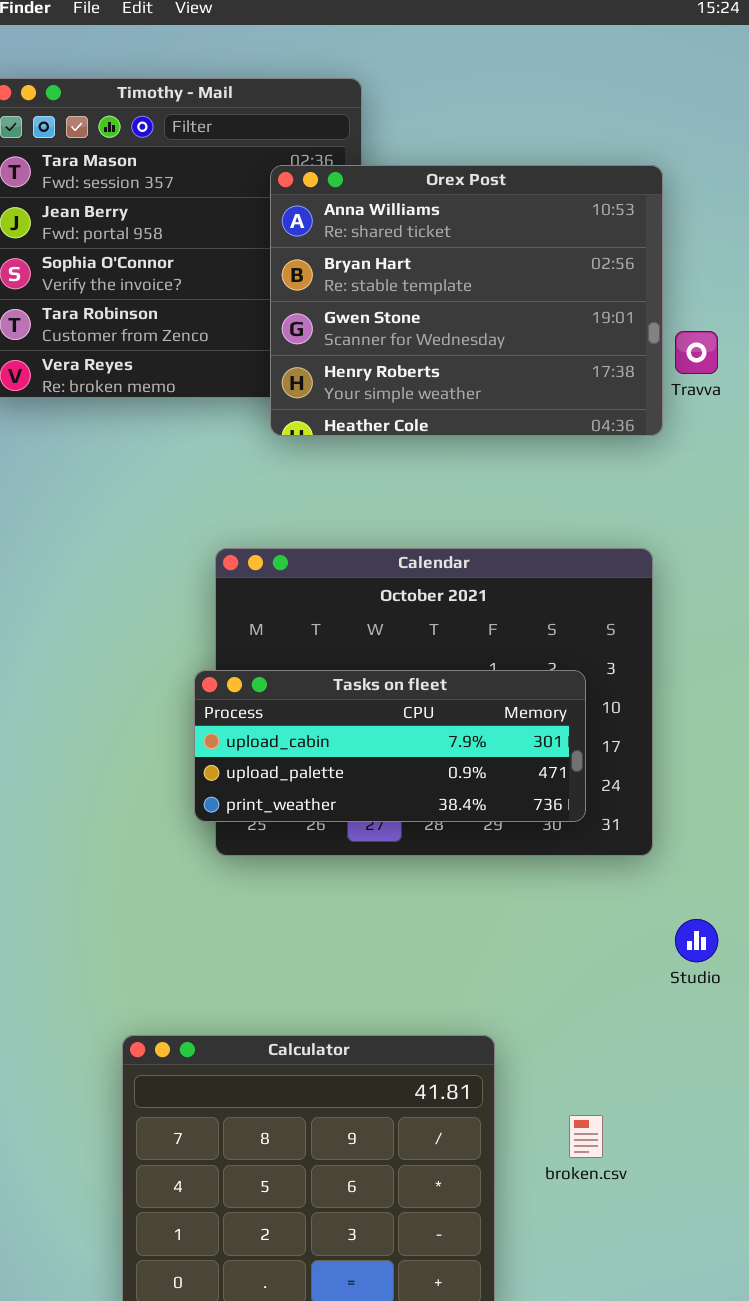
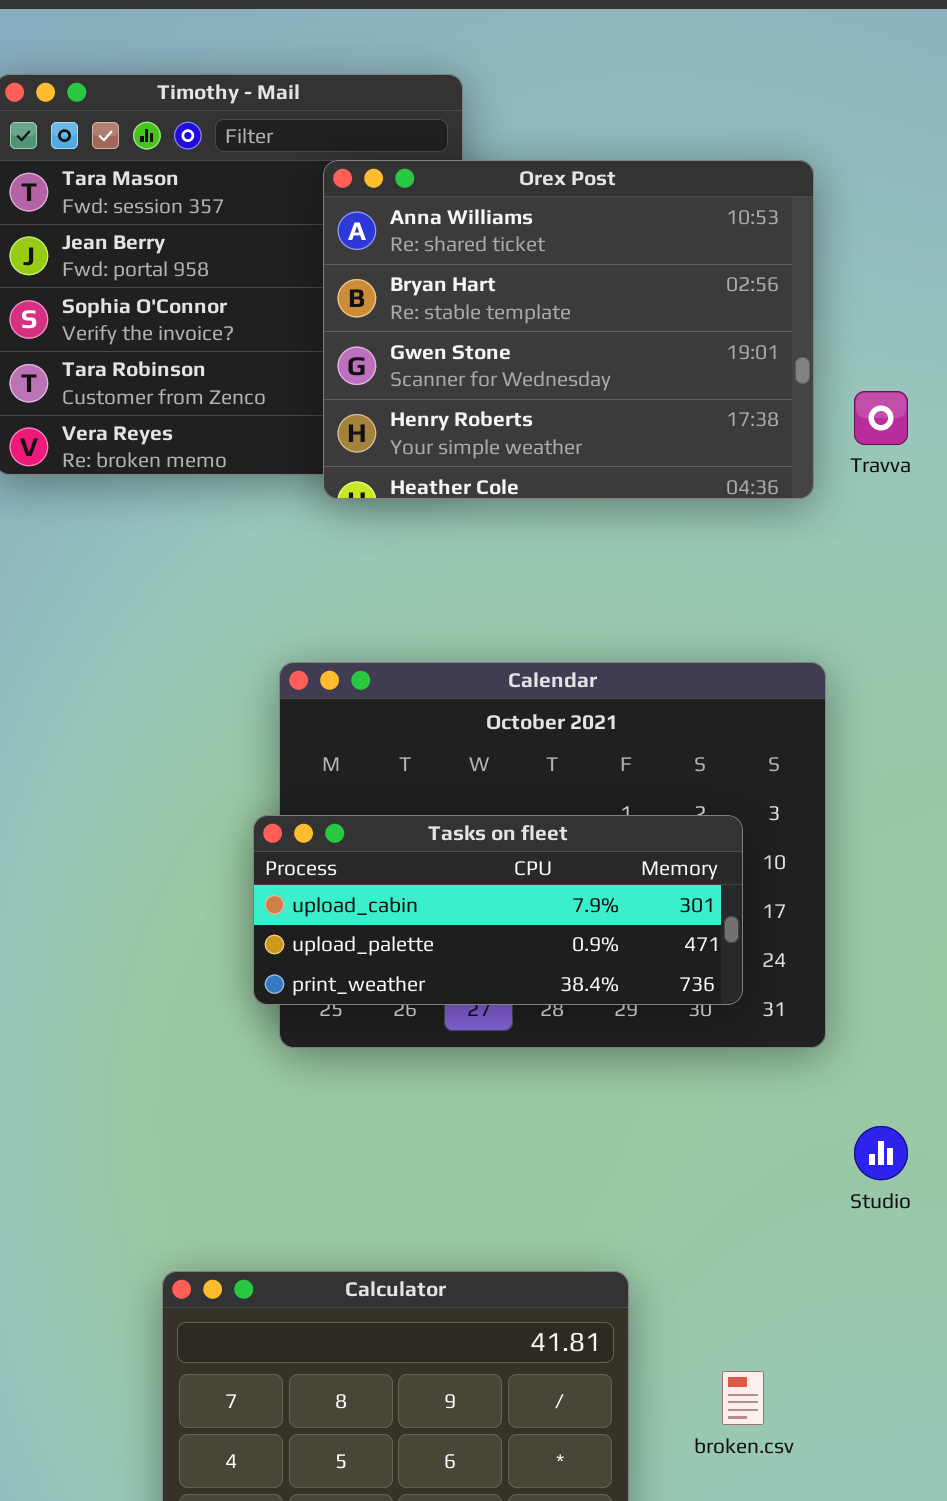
Orex Post: [270,165,663,436] -> [323,160,814,499], moved

